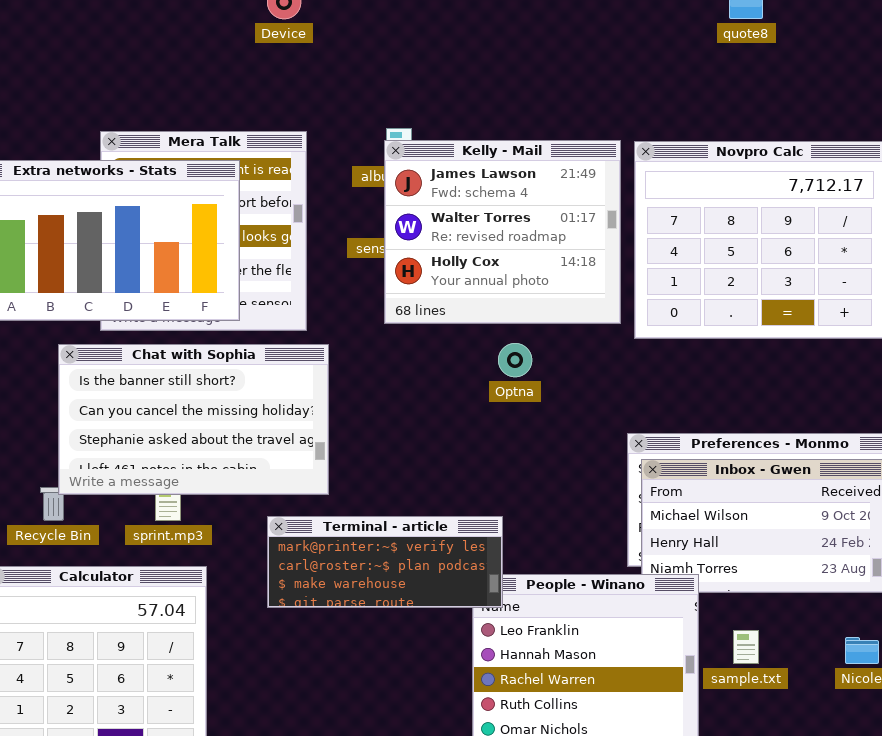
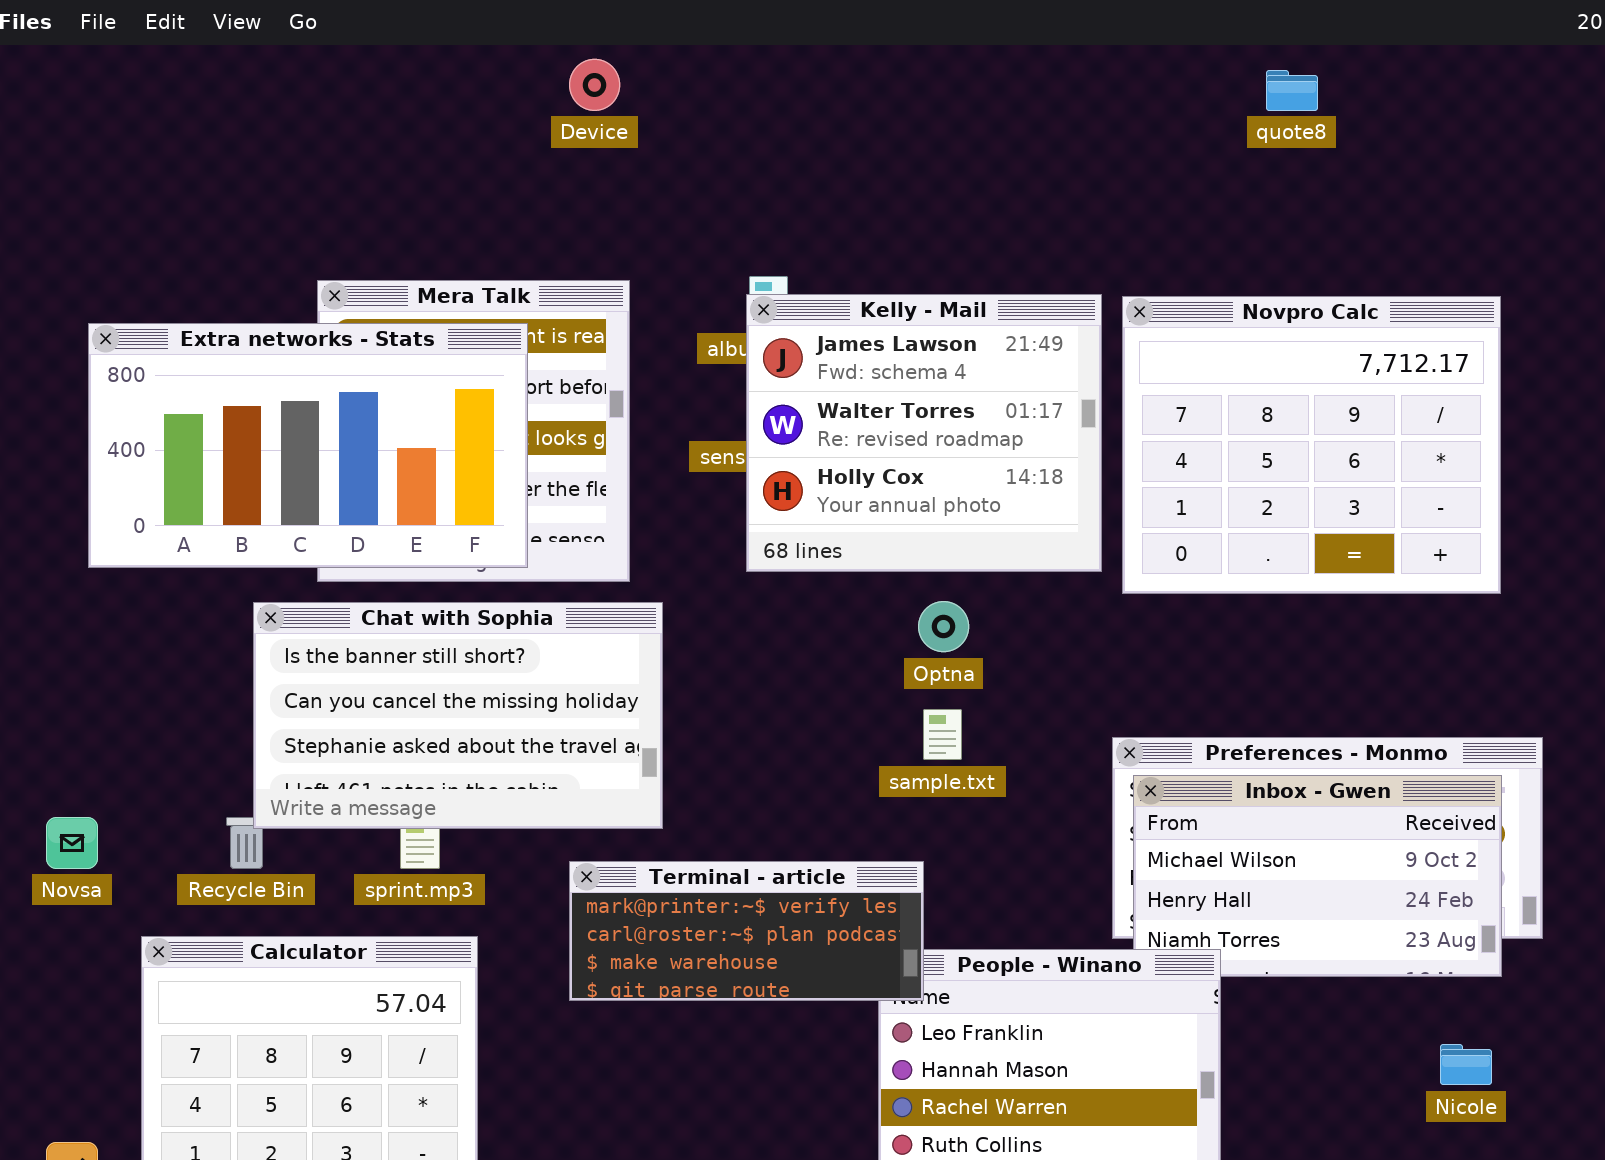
sample.txt: [733,630,759,664] -> [923,709,962,760], moved

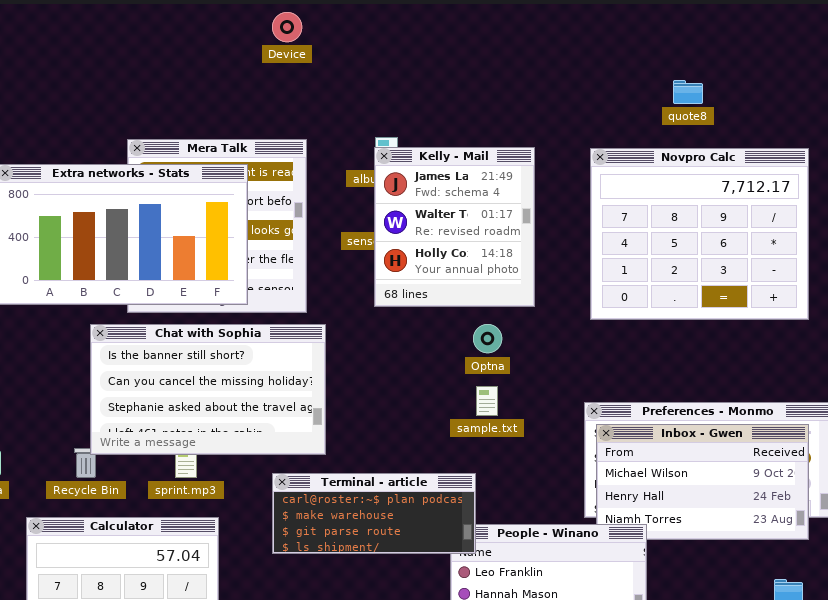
quote8: [1266,70,1318,111] -> [673,80,703,104], moved
Kelly - Mail: [746,294,1102,572] -> [374,147,535,307], resized
Terminal - article: [569,861,924,1001] -> [272,473,476,554], scrolled down 1 row

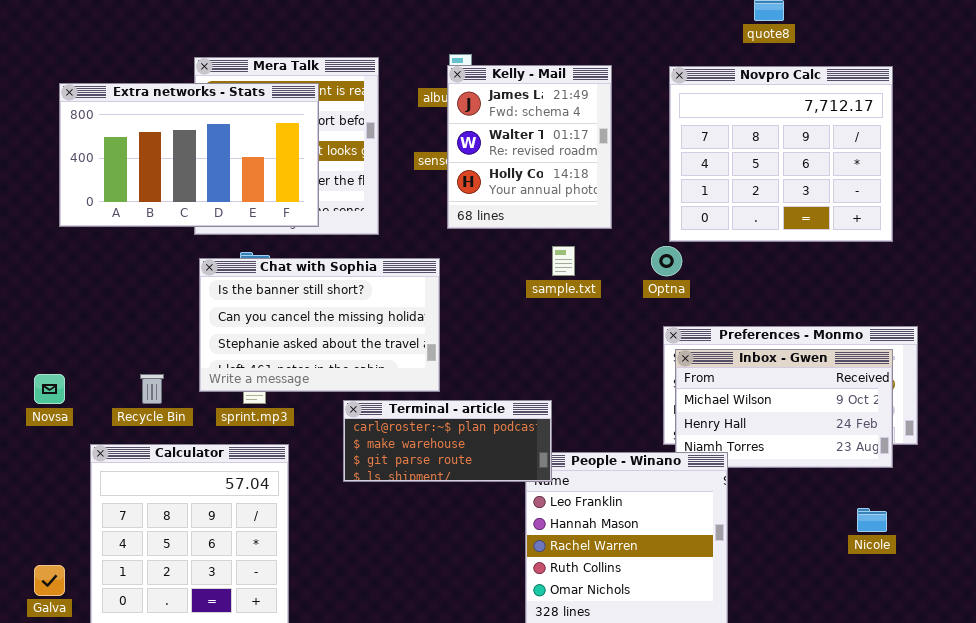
Optna: [473,324,502,353] -> [651,246,682,276], moved
Chat with Sophia: [90,324,326,455] -> [199,258,440,392], moved
sample.txt: [476,386,498,416] -> [552,246,575,276], moved

